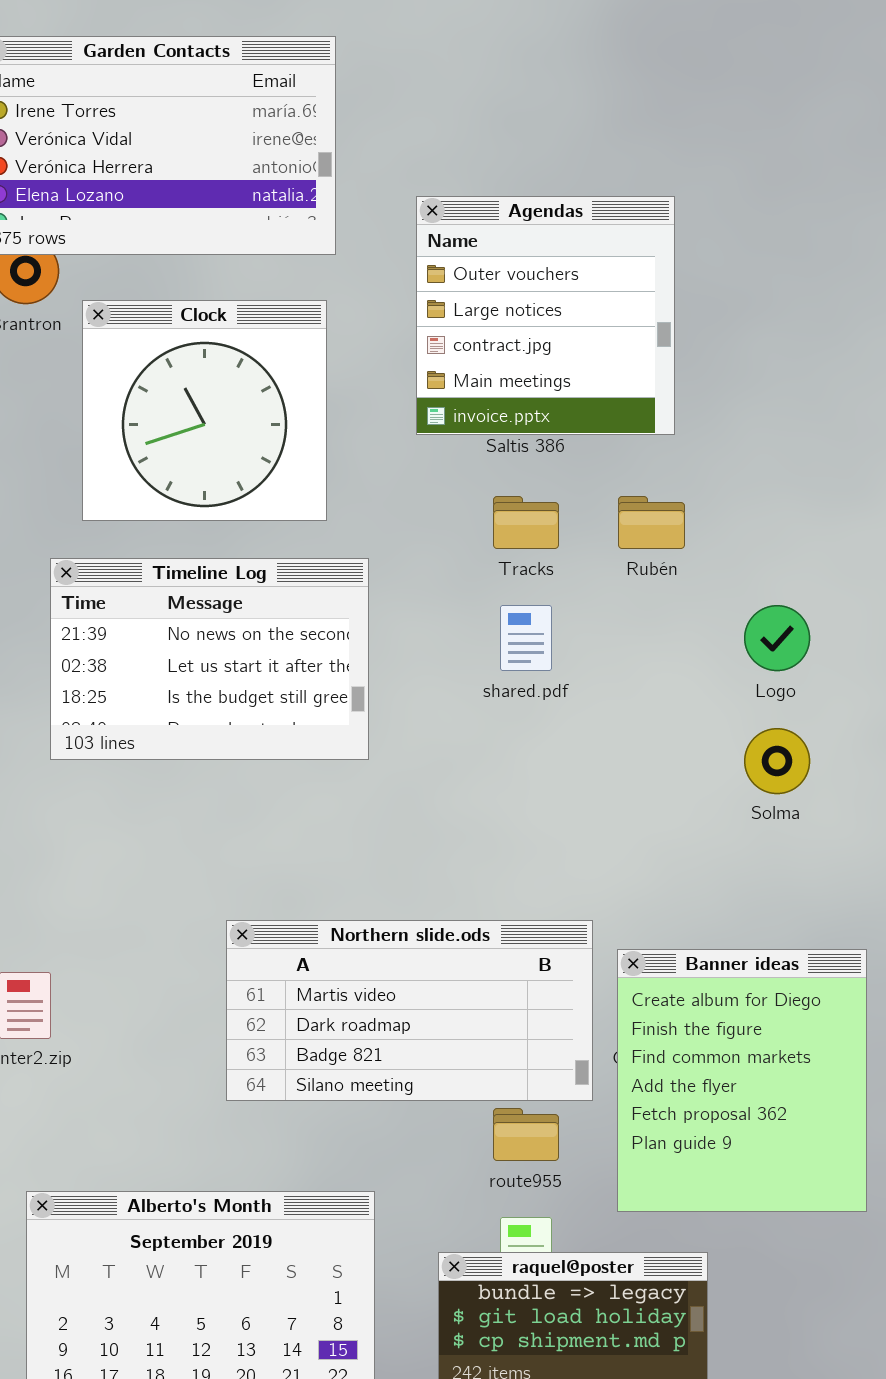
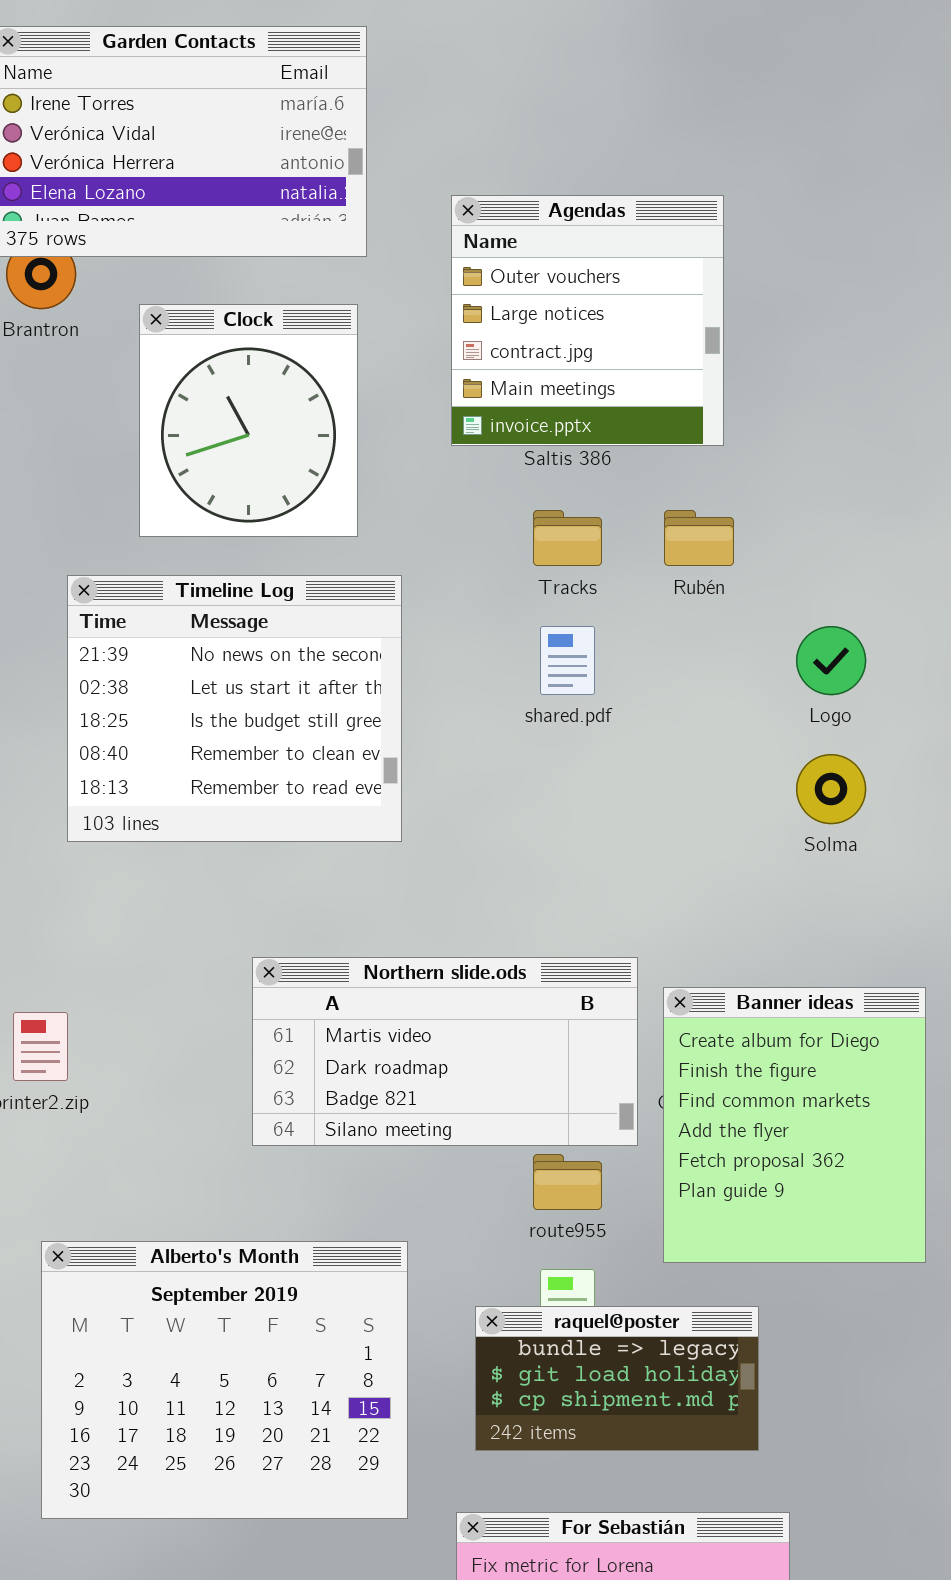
Clock: [82,300,327,521] -> [139,304,358,537], resized
Timeline Log: [50,558,369,760] -> [67,575,402,842], resized

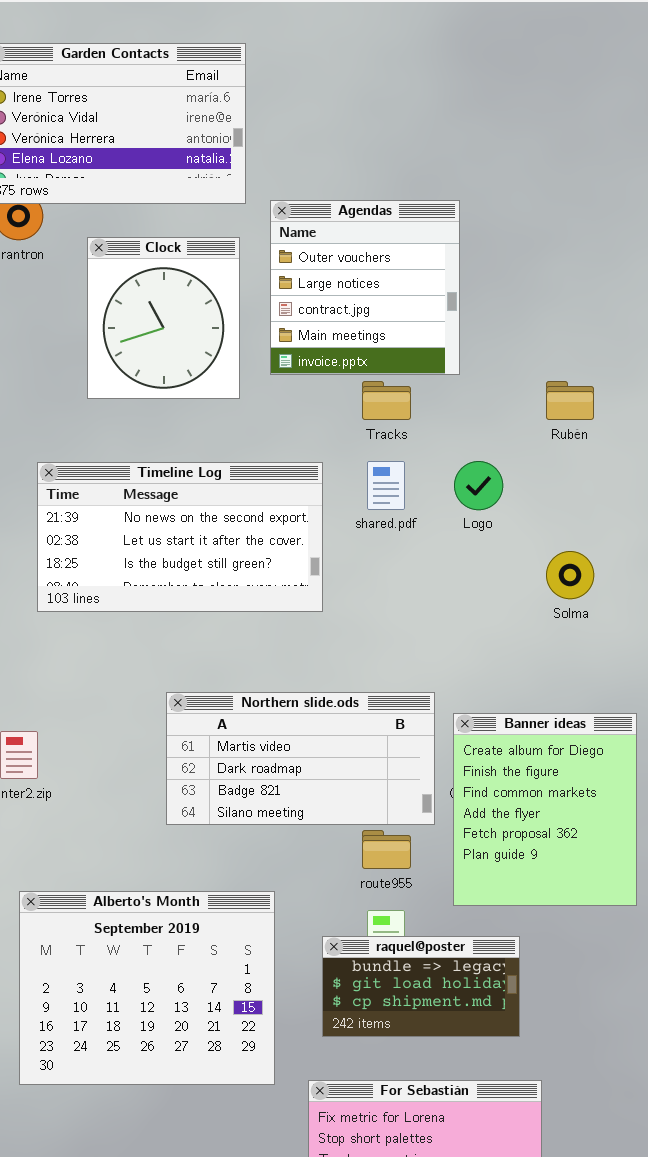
Agendas: [451,195,724,446] -> [270,200,460,375], moved
Rubén: [664,510,734,566] -> [546,381,594,420], moved
Timeline Log: [67,575,402,842] -> [37,462,323,612], resized
Logo: [796,626,866,695] -> [454,461,503,510], moved

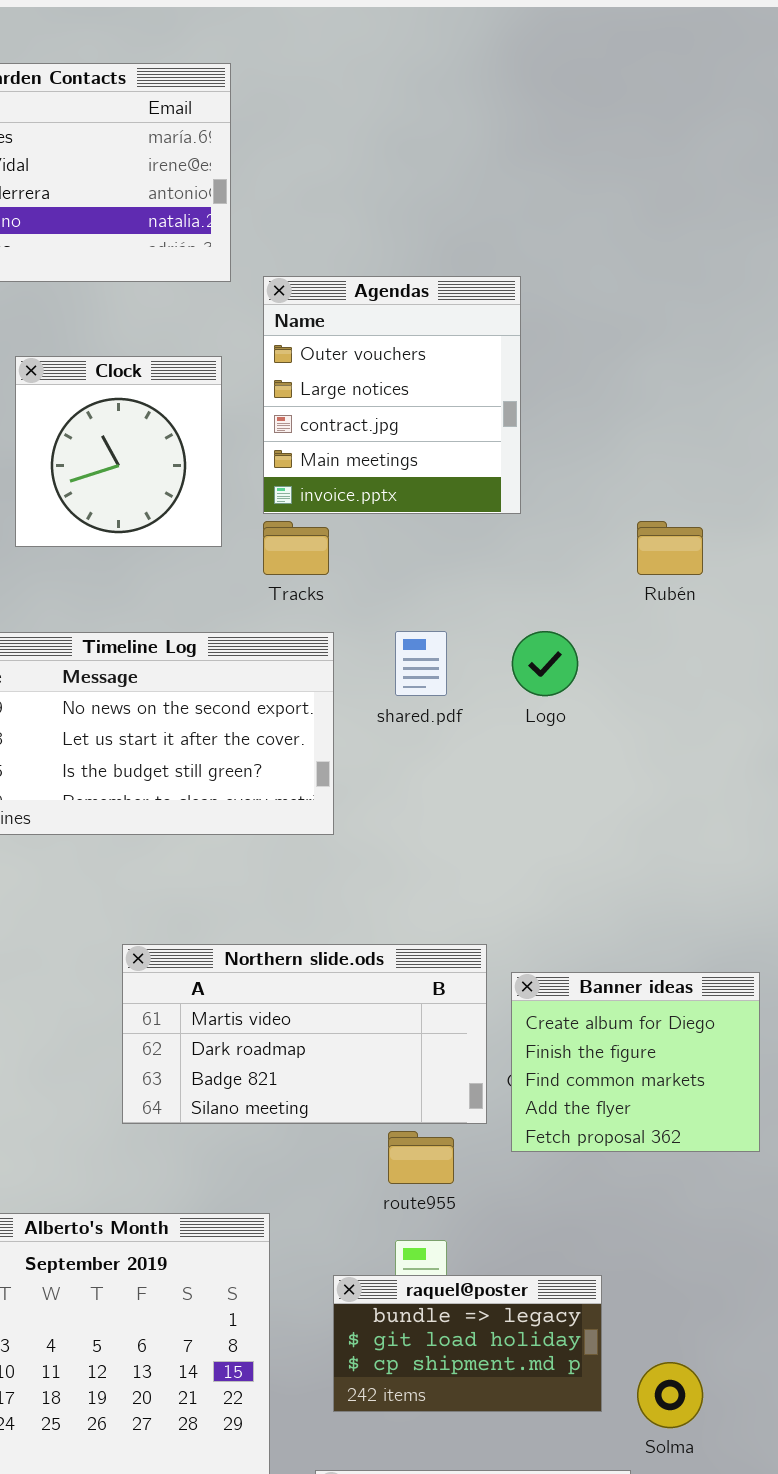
Clock: [87,237,240,399] -> [15,356,222,547], resized
Tracks: [362,381,411,420] -> [263,521,329,575], moved
Solma: [546,551,594,599] -> [637,1362,703,1428], moved
Banner ideas: [453,713,637,906] -> [511,972,760,1152], resized

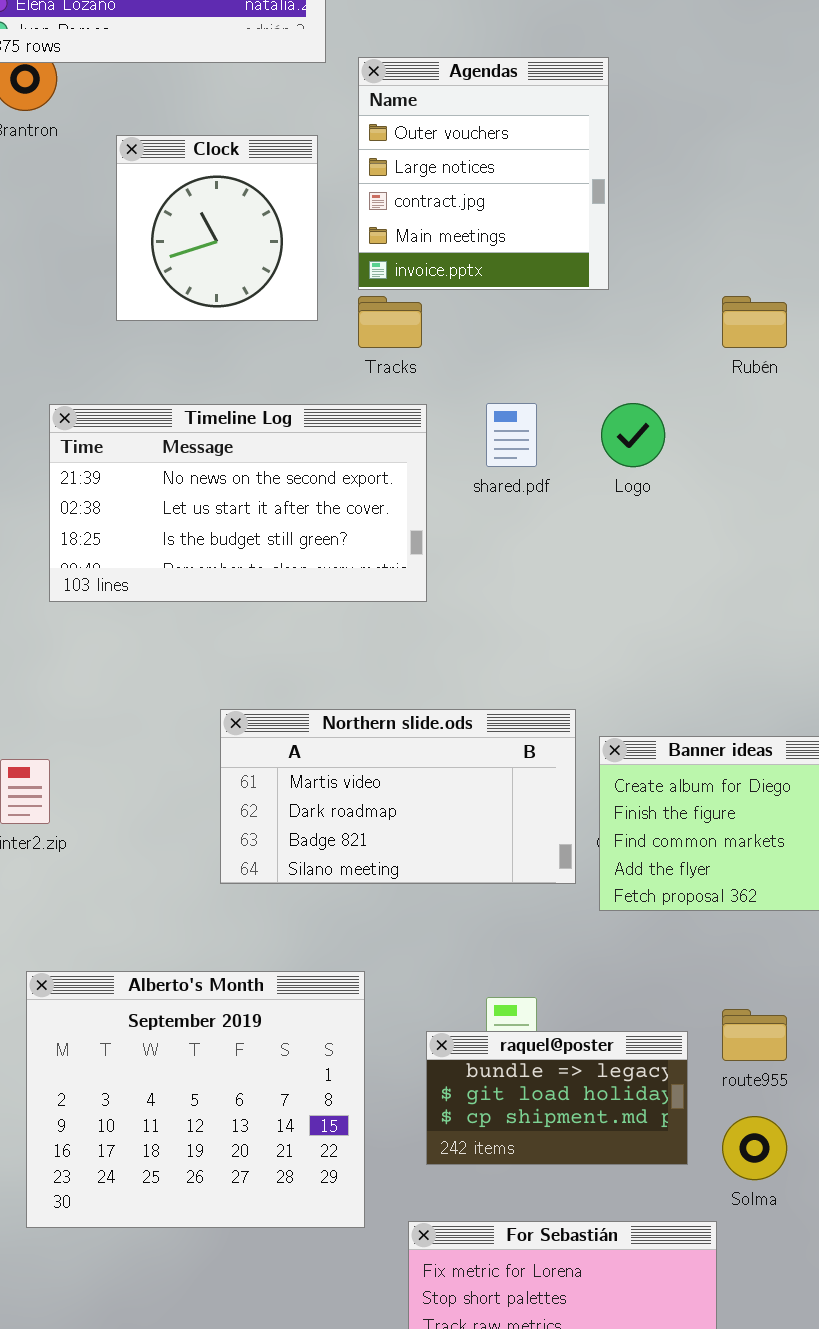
route955: [388,1131,454,1184] -> [722,1009,787,1061], moved

